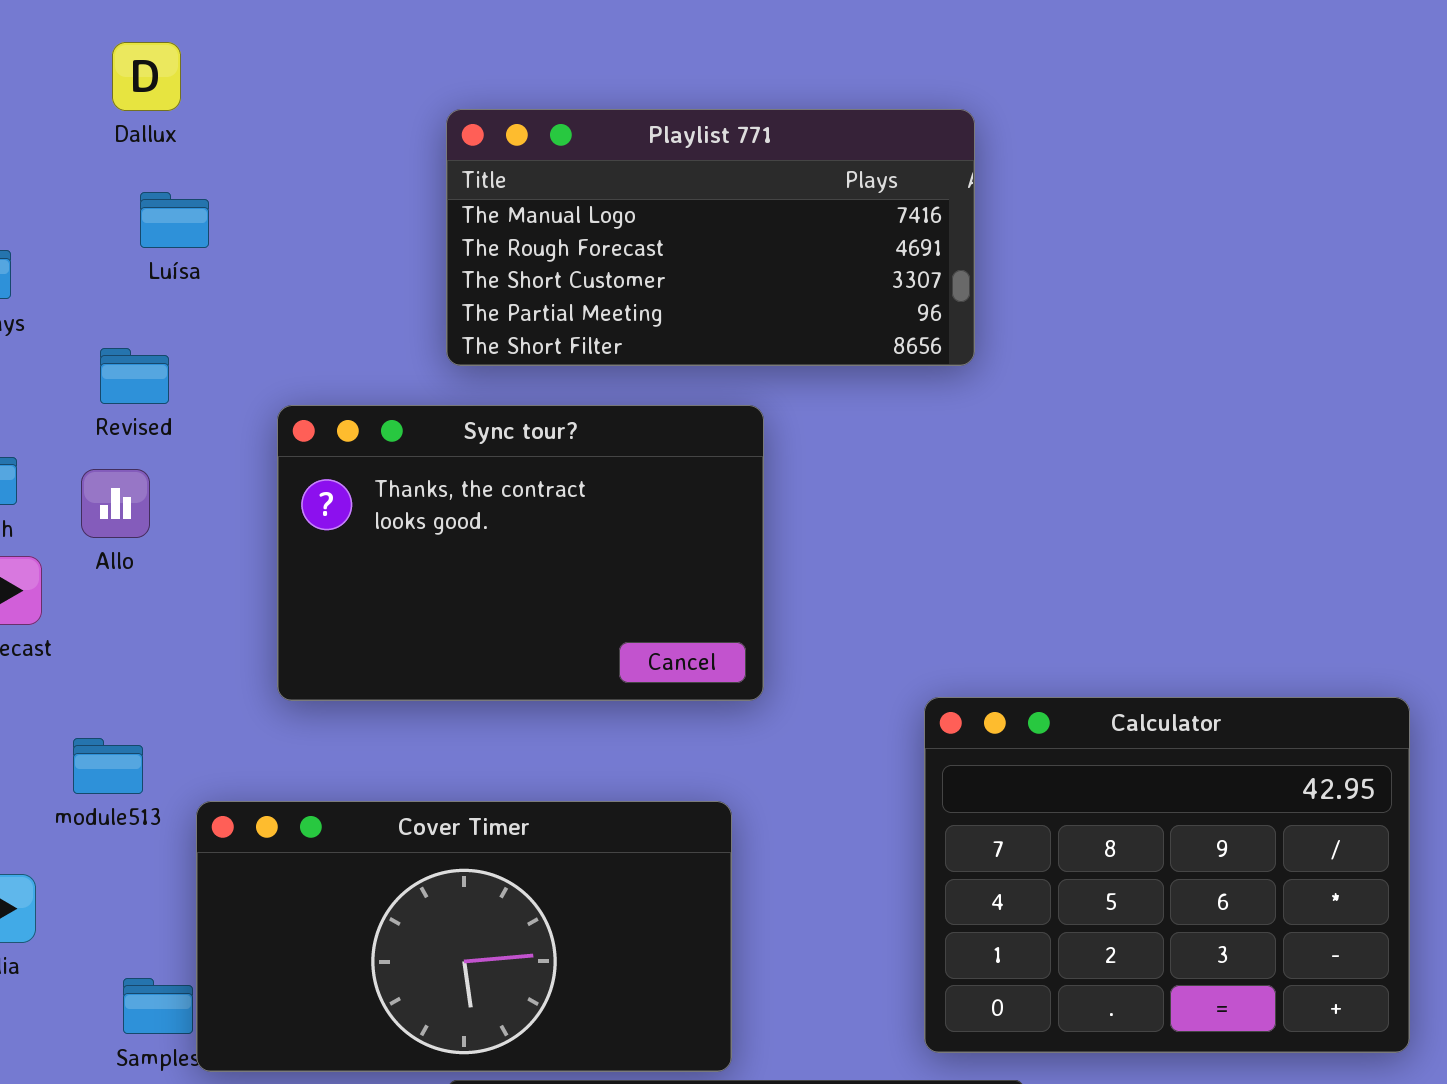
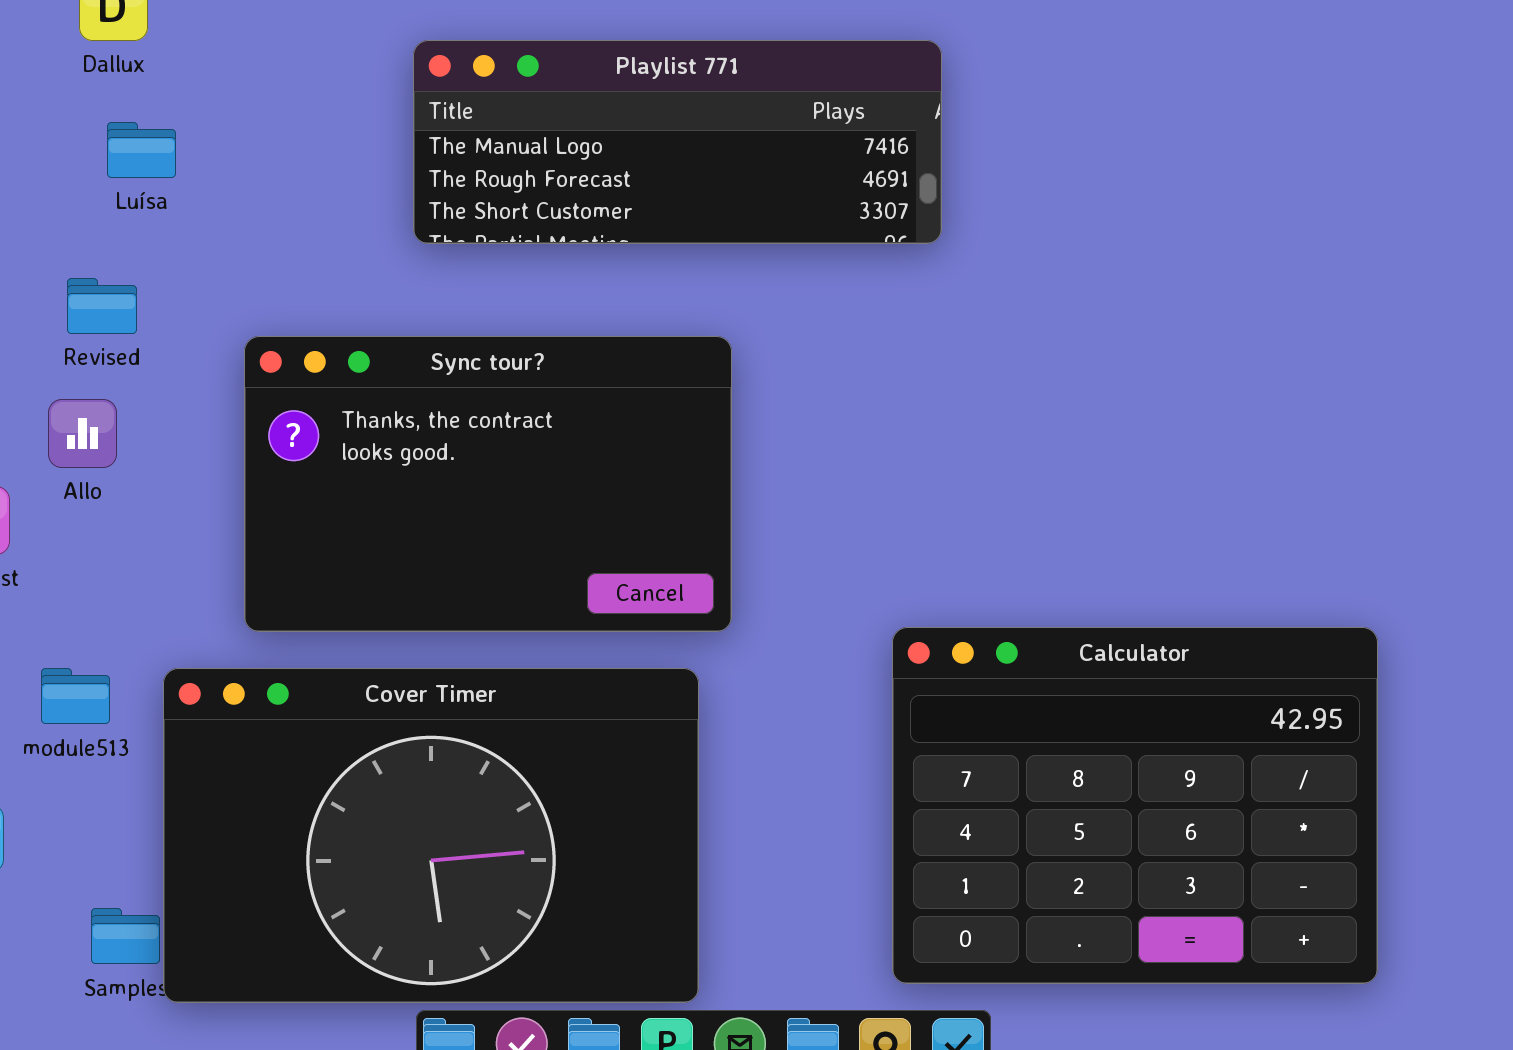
Playlist 771: [446,109,975,366] -> [413,40,942,244], resized
Cover Timer: [196,801,732,1072] -> [163,668,699,1003], resized

